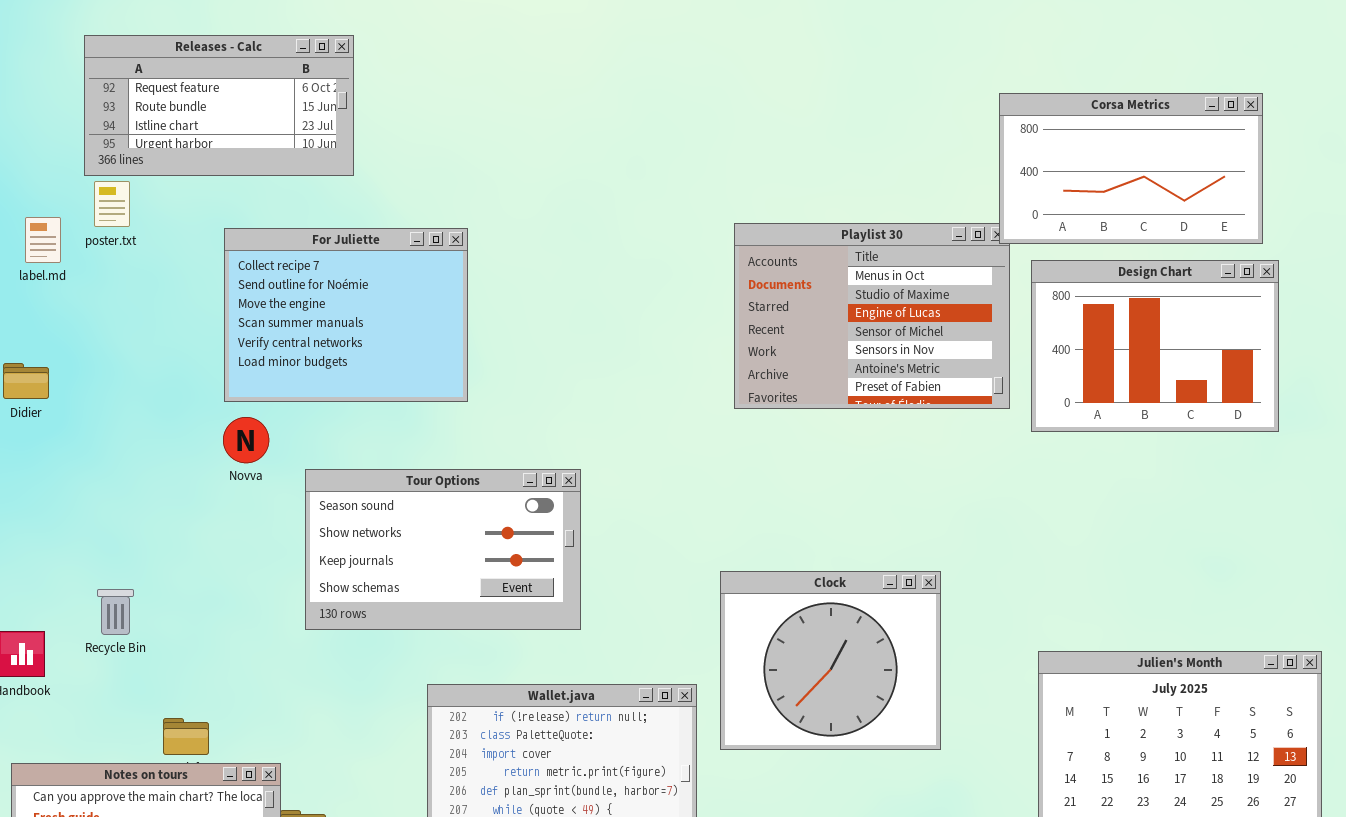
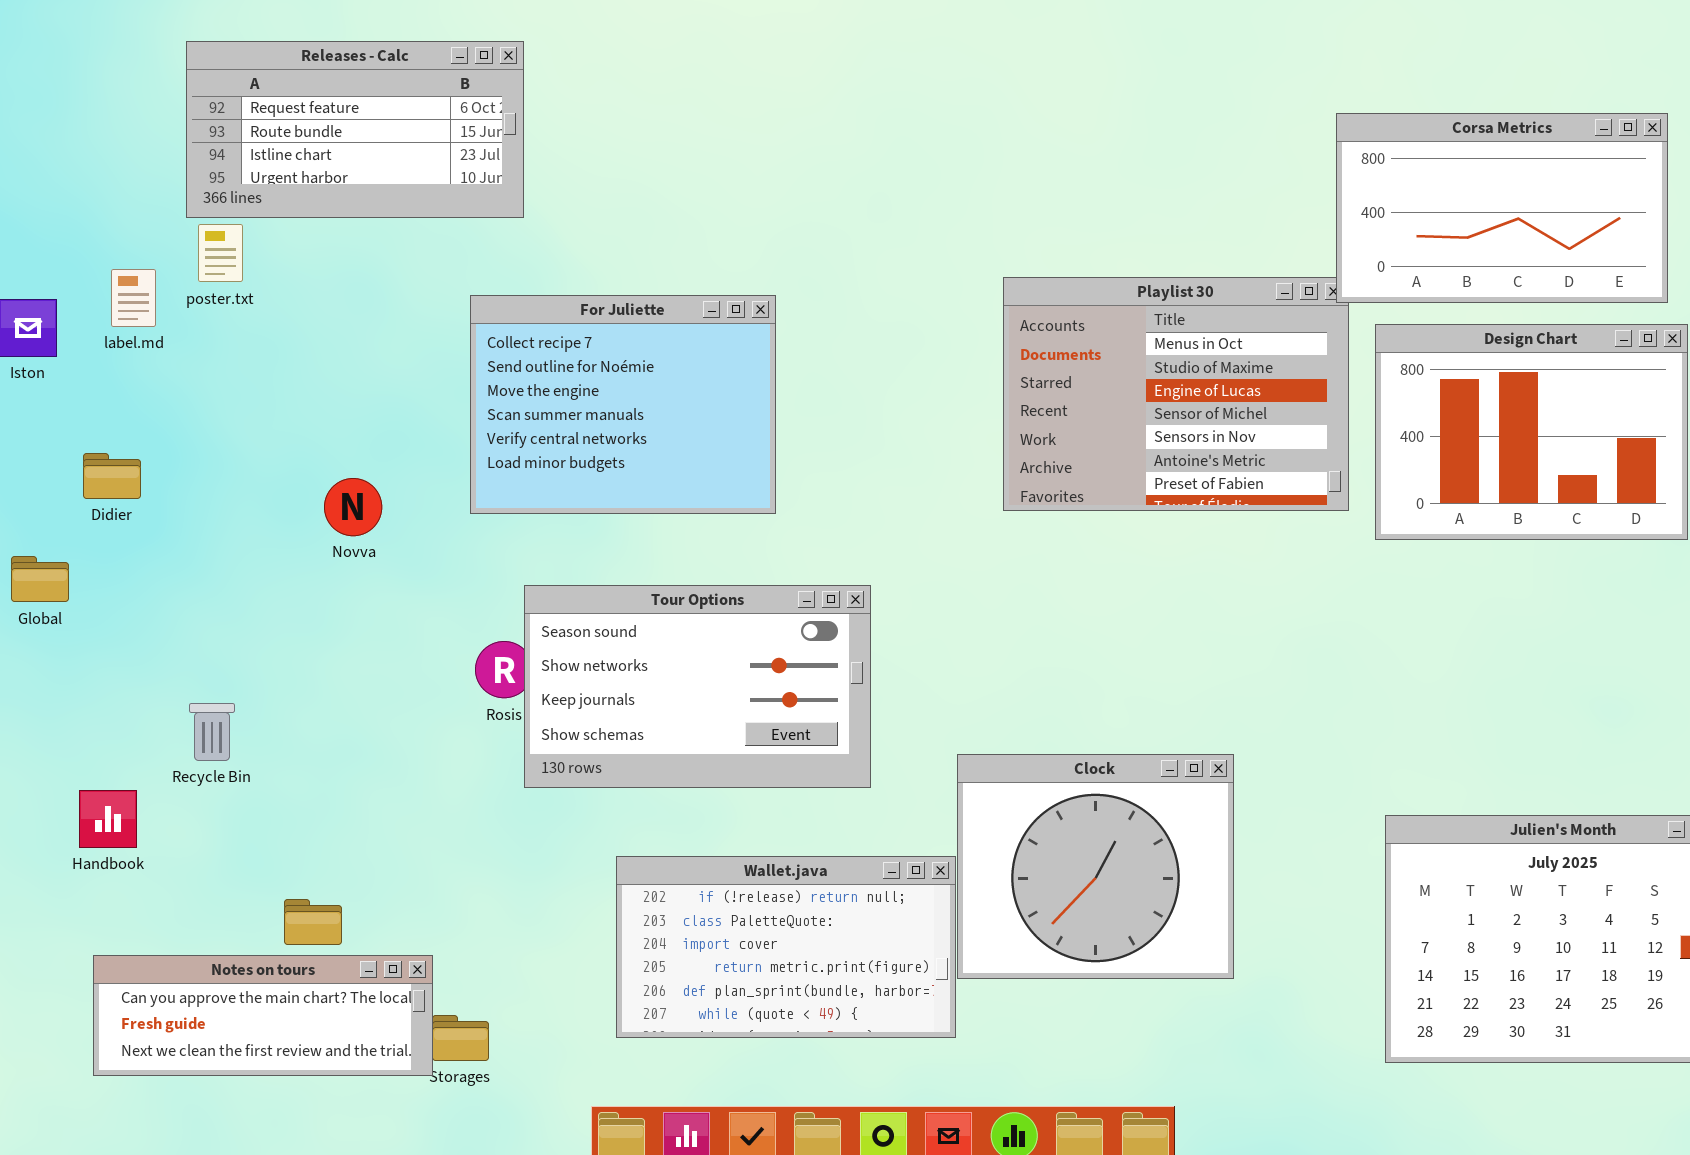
For Juliette: [224,228,468,402] -> [470,295,776,514], moved
Novva: [223,417,269,463] -> [324,478,382,536], moved
Tour Options: [305,469,581,630] -> [524,585,871,788], moved
Clock: [720,571,941,750] -> [957,754,1234,979], moved
Recycle Bin: [97,589,134,635] -> [189,703,235,761], moved

